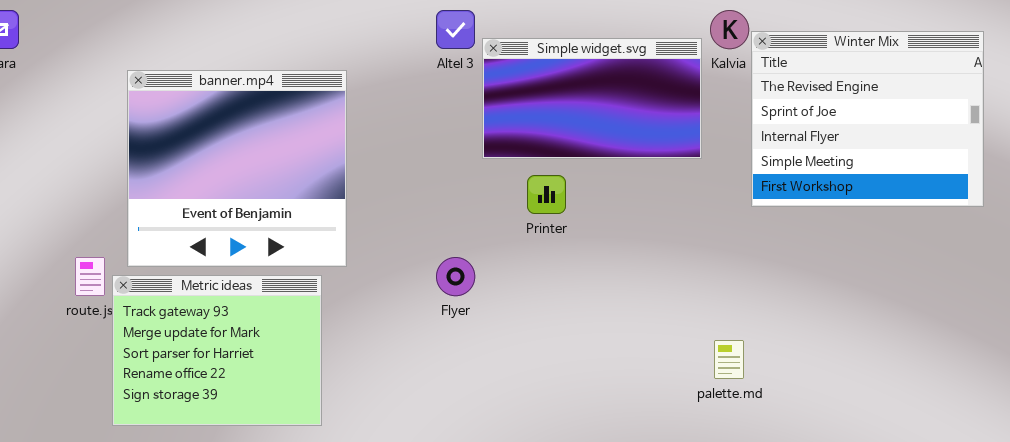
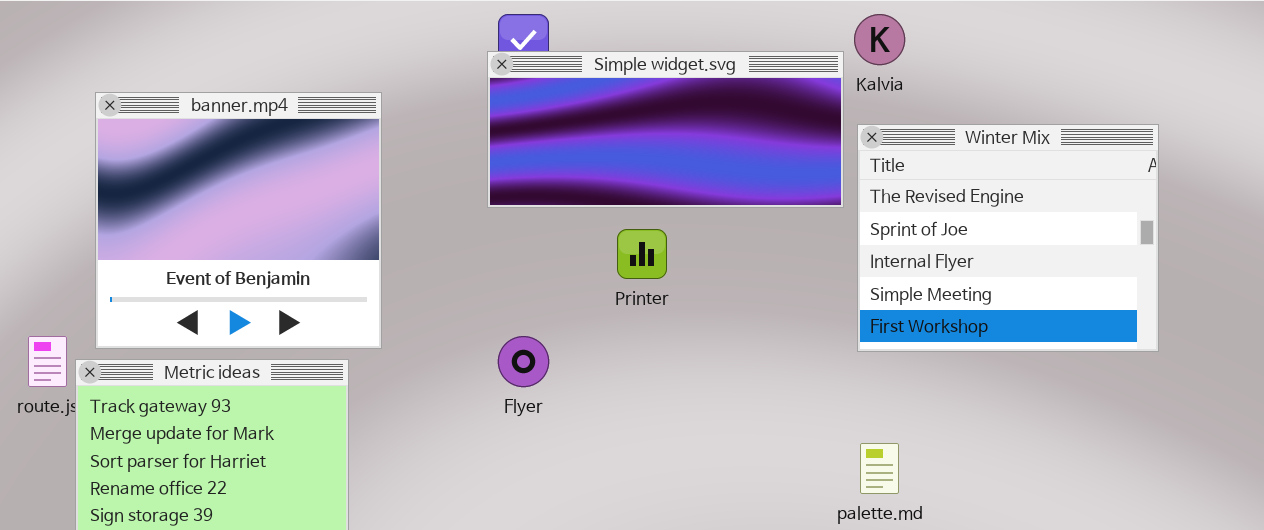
Winter Mix: [751,31,984,207] -> [857,124,1159,352], moved
Simple widget.svg: [482,38,702,159] -> [487,51,844,208], resized

